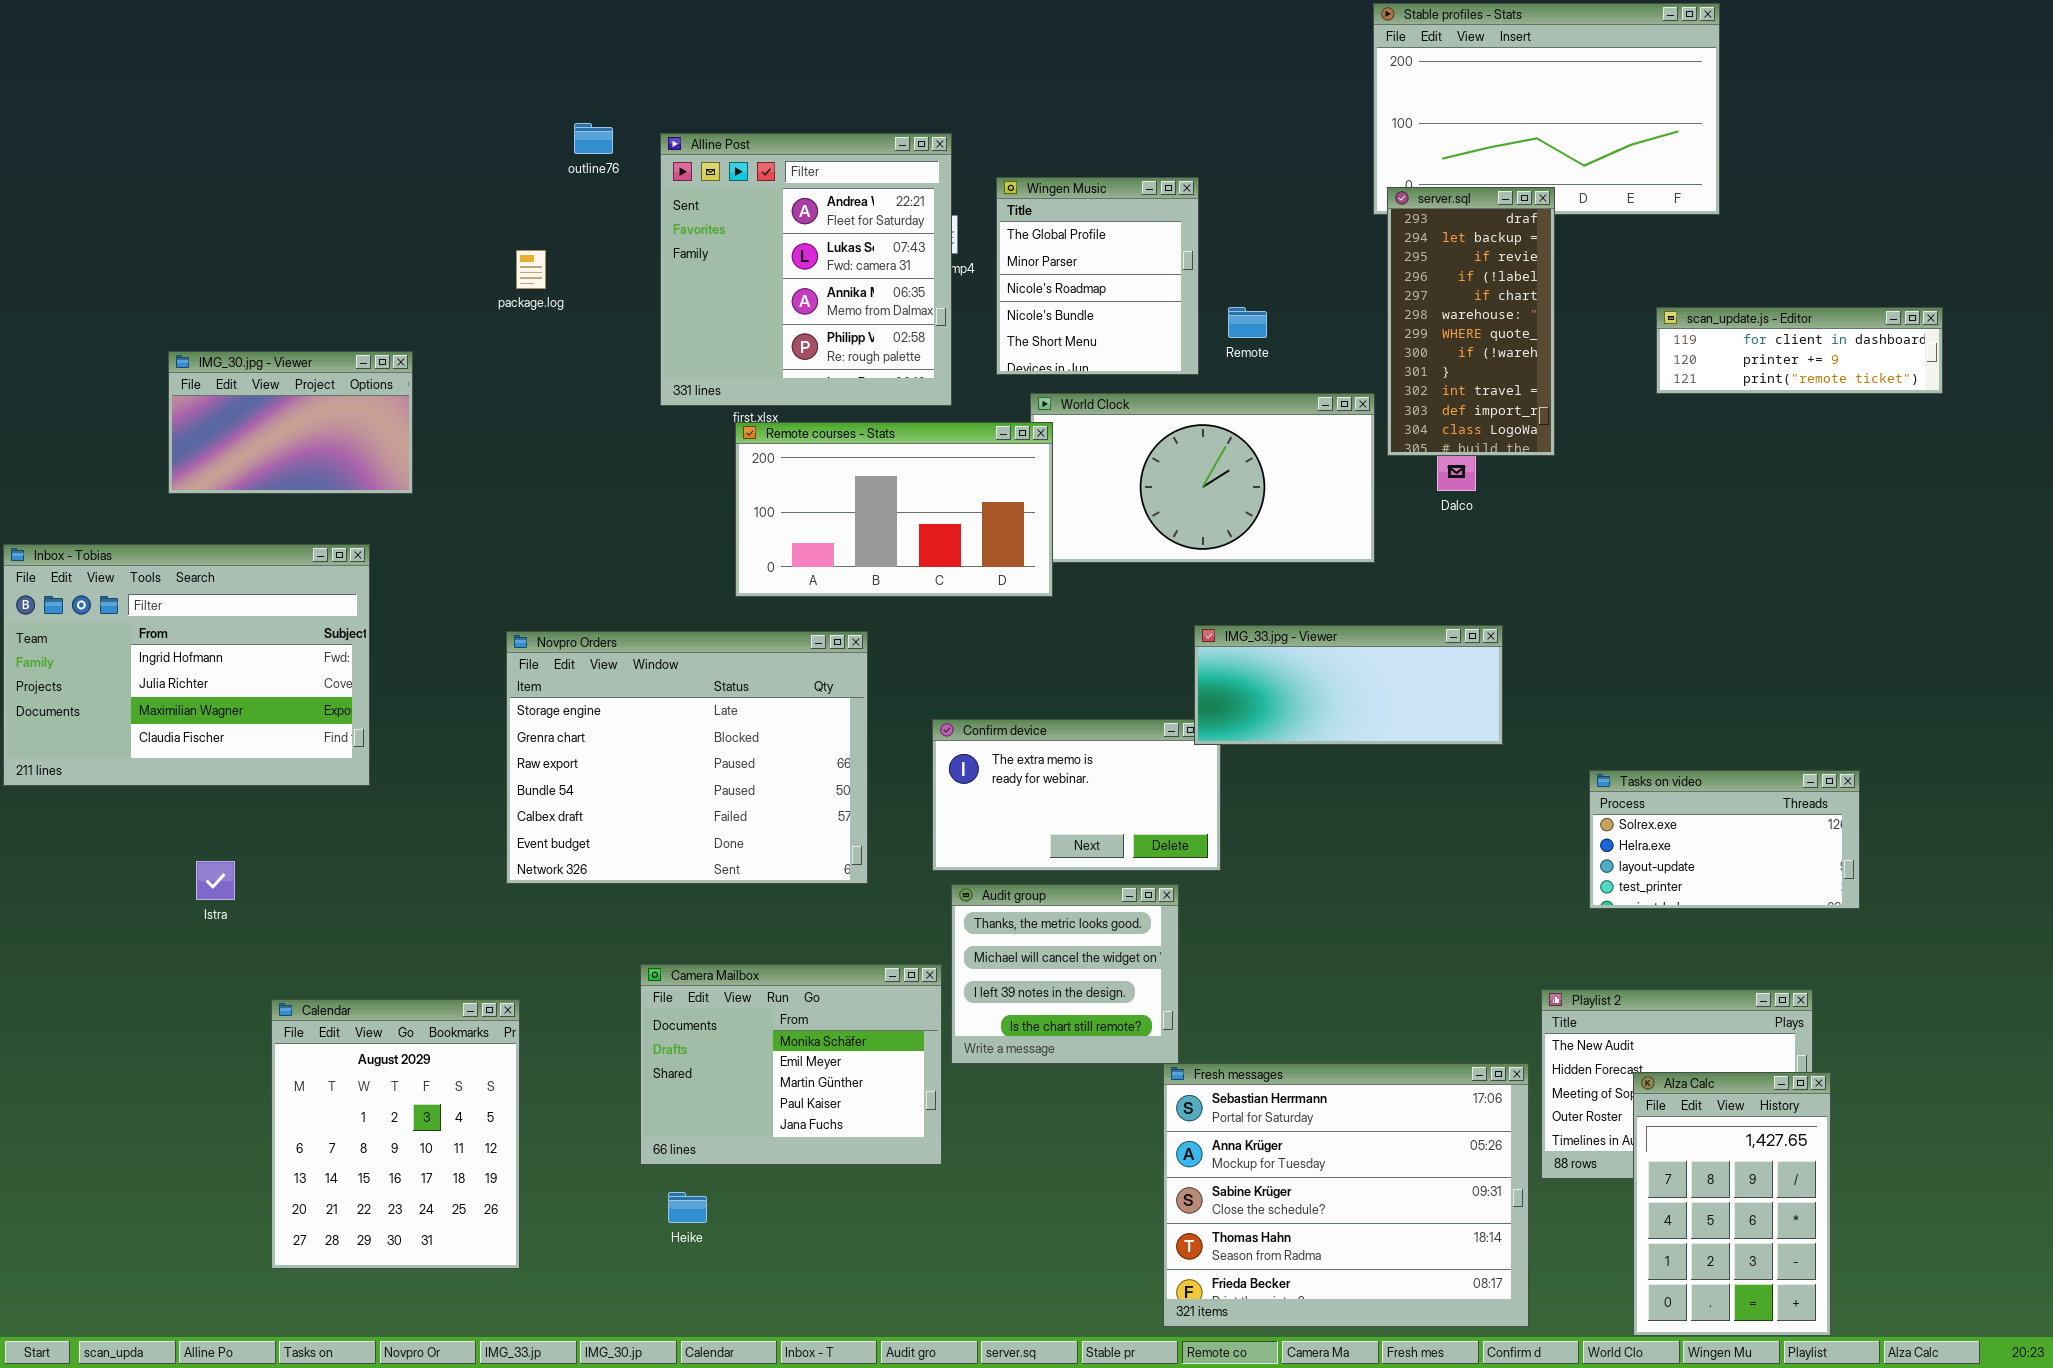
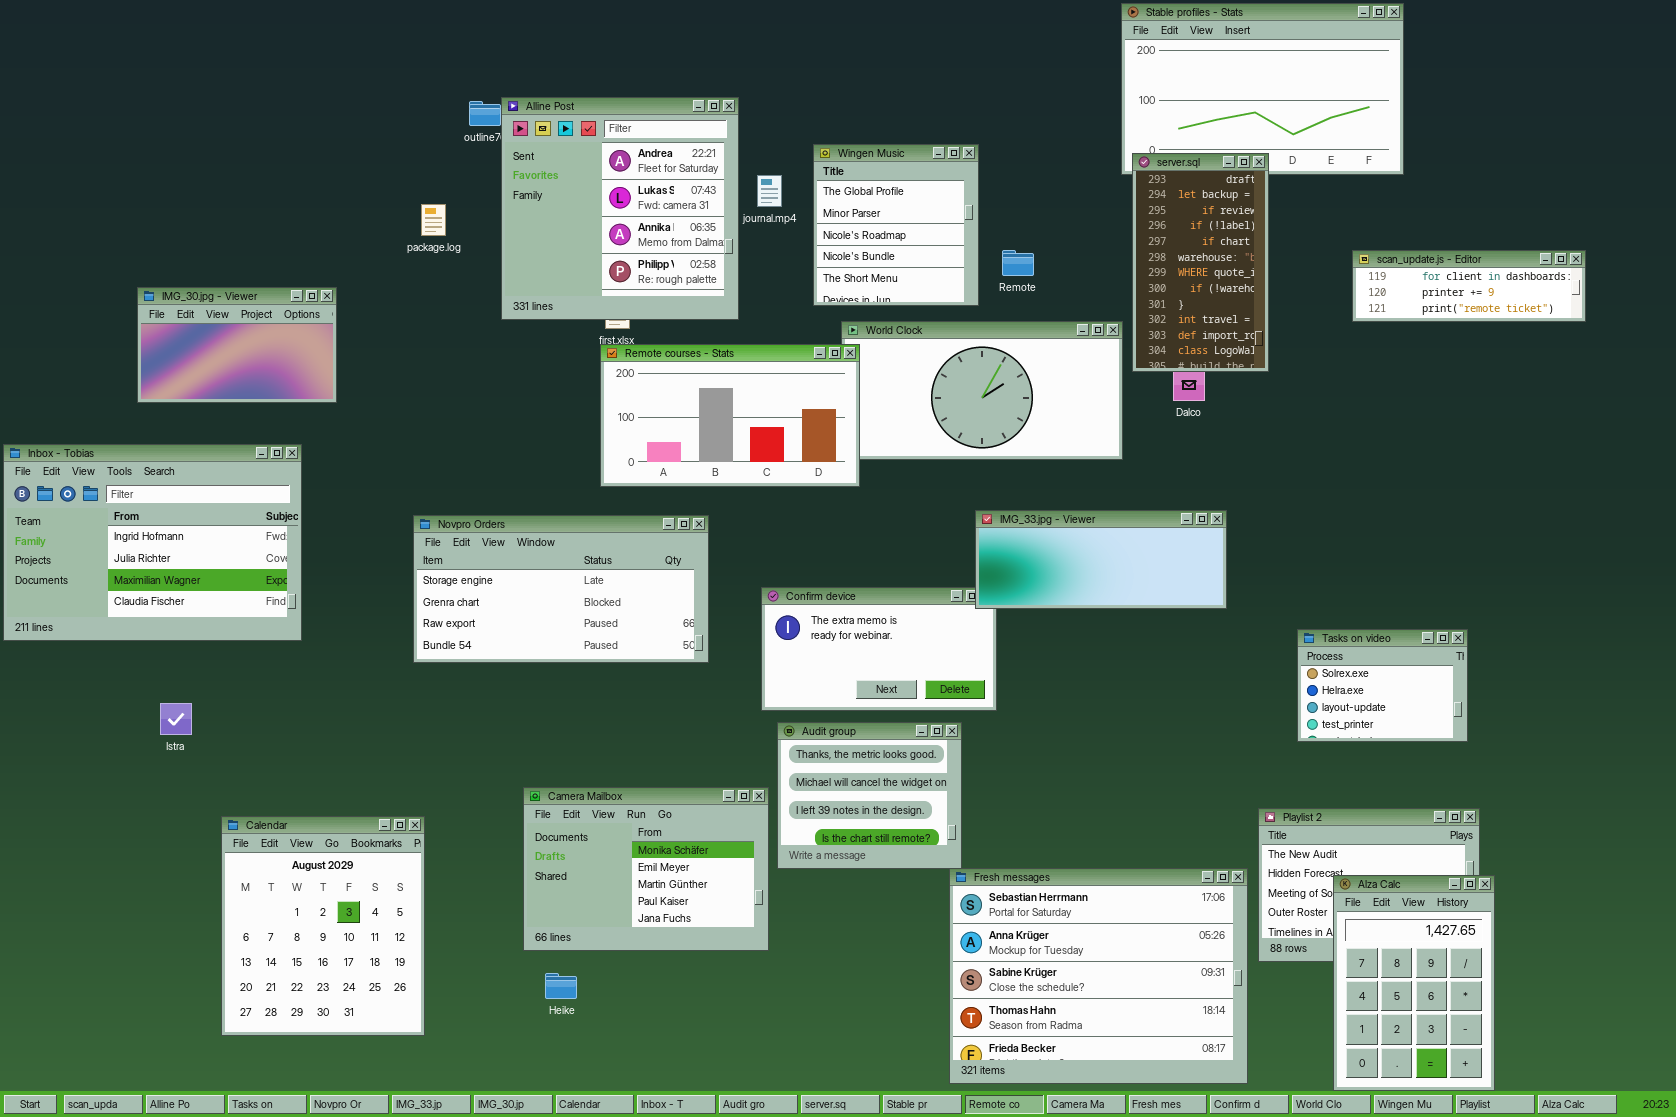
Alline Post: [660,133,952,406] -> [501,97,739,320], moved
Novpro Orders: [506,631,868,884] -> [413,515,709,663], resized
Tasks on video: [1589,770,1860,909] -> [1297,629,1468,742], resized

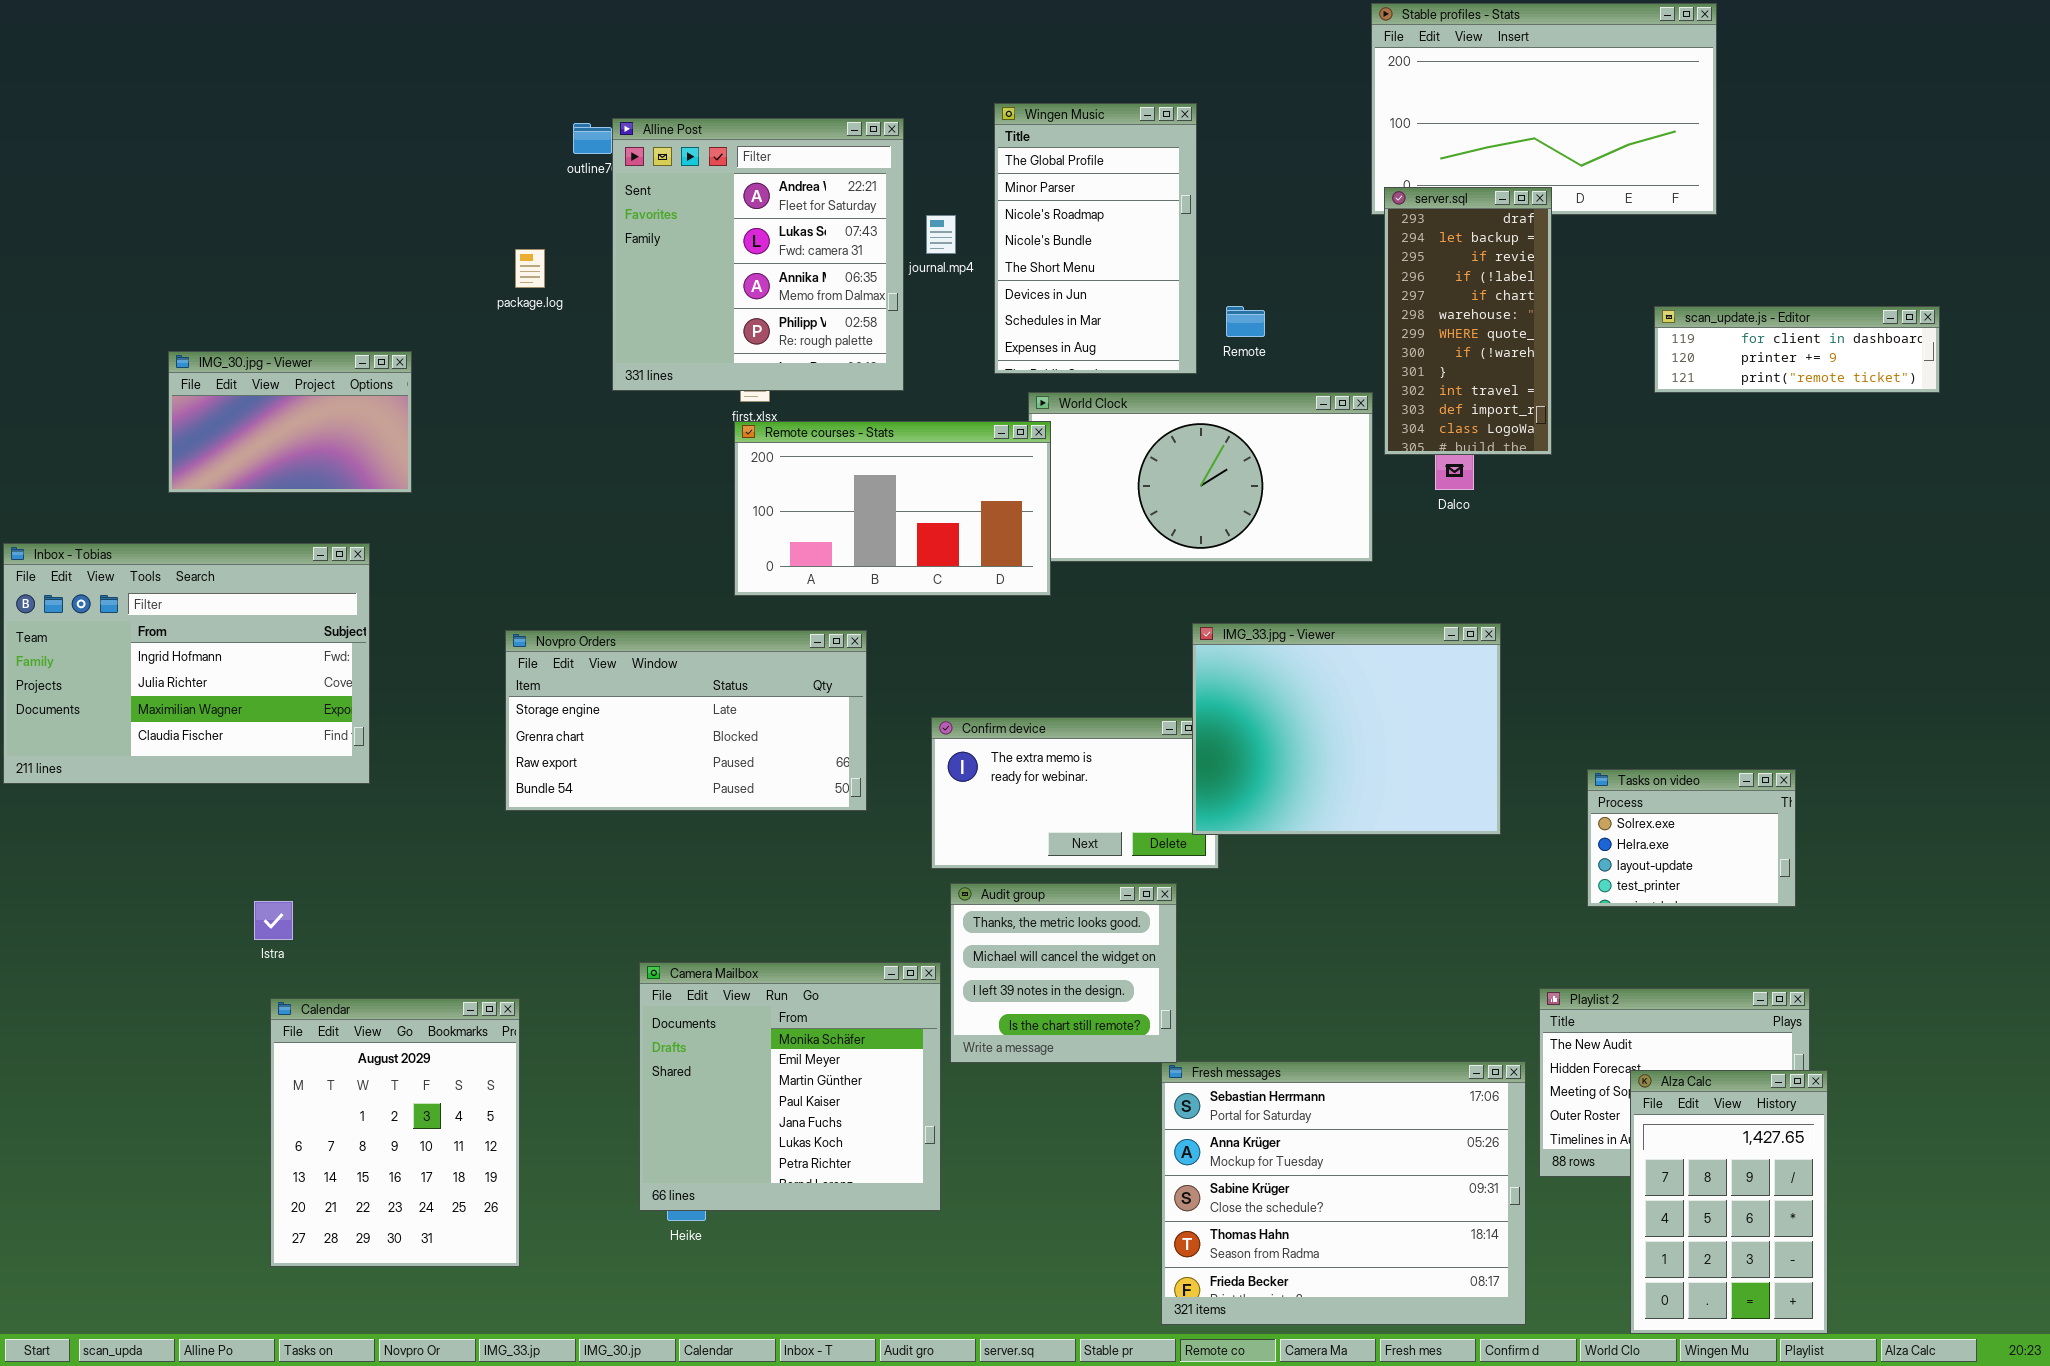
Wingen Music: [813,144,979,306] -> [994,103,1197,374], resized
IMG_33.jpg - Viewer: [975,510,1227,609] -> [1192,623,1501,835], resized
Istra: [160,703,192,735] -> [254,901,293,940], moved
Camera Mailbox: [523,787,769,951] -> [639,962,941,1211], resized

